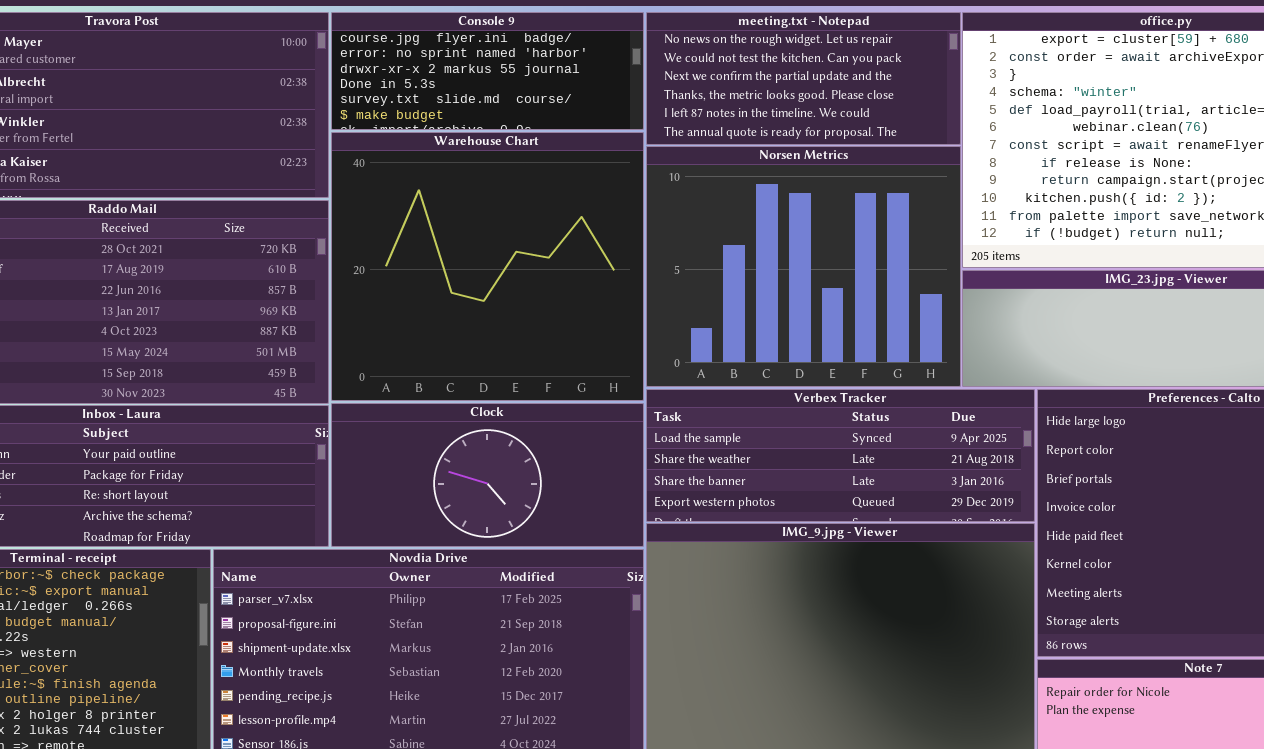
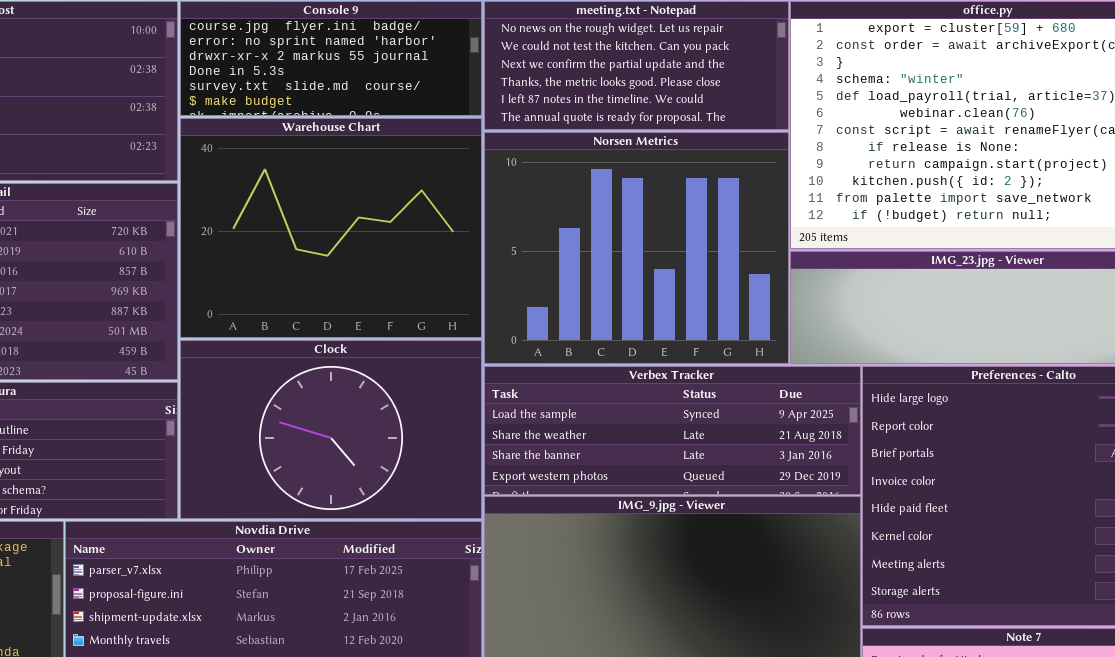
Warehouse Chart: [331,132,644,401] -> [180,118,482,338], resized
Clock: [331,403,644,547] -> [180,340,482,519], resized

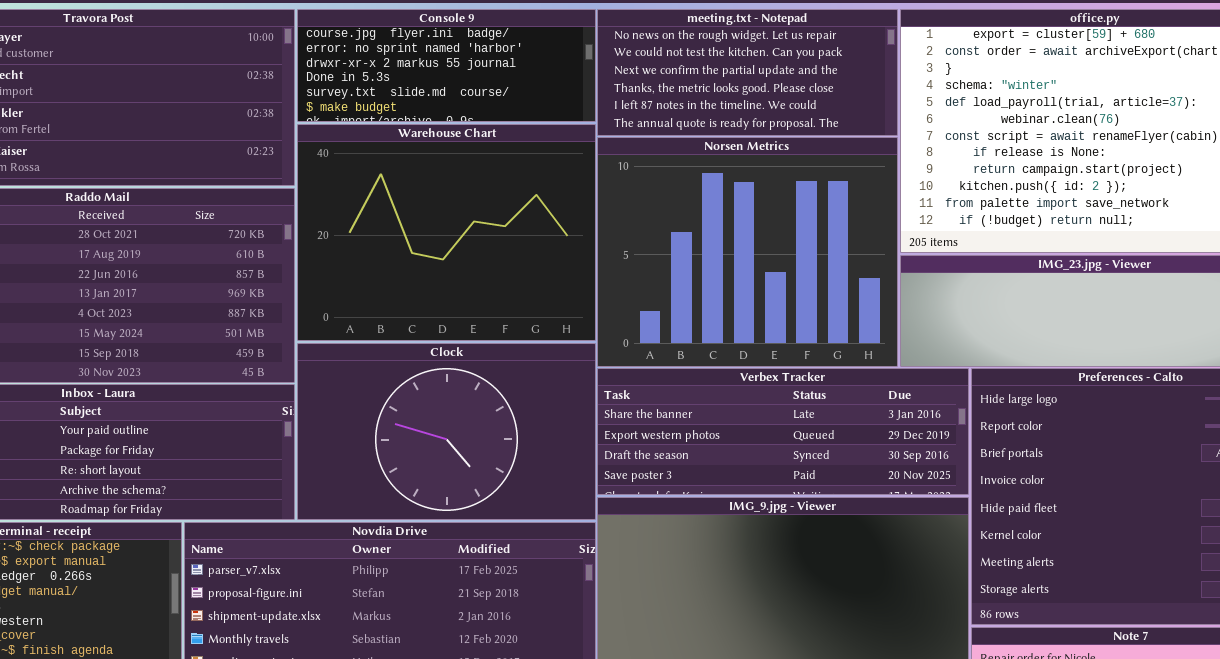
Verbex Tracker: [484,366,861,495] -> [597,368,969,495], scrolled down 2 rows

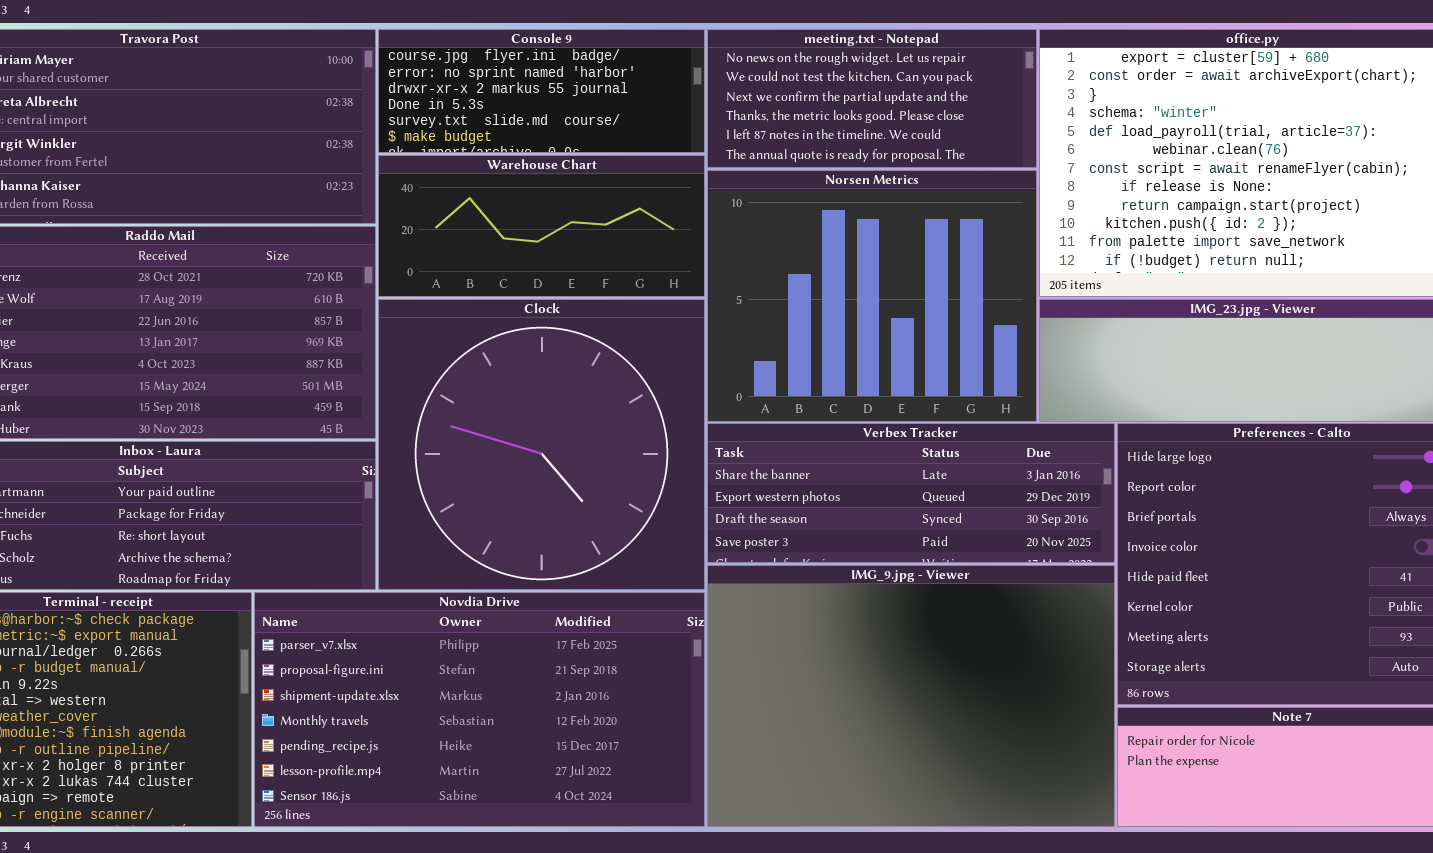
Warehouse Chart: [297,124,596,341] -> [378,155,705,297], resized
Clock: [297,343,596,520] -> [378,299,705,590], resized

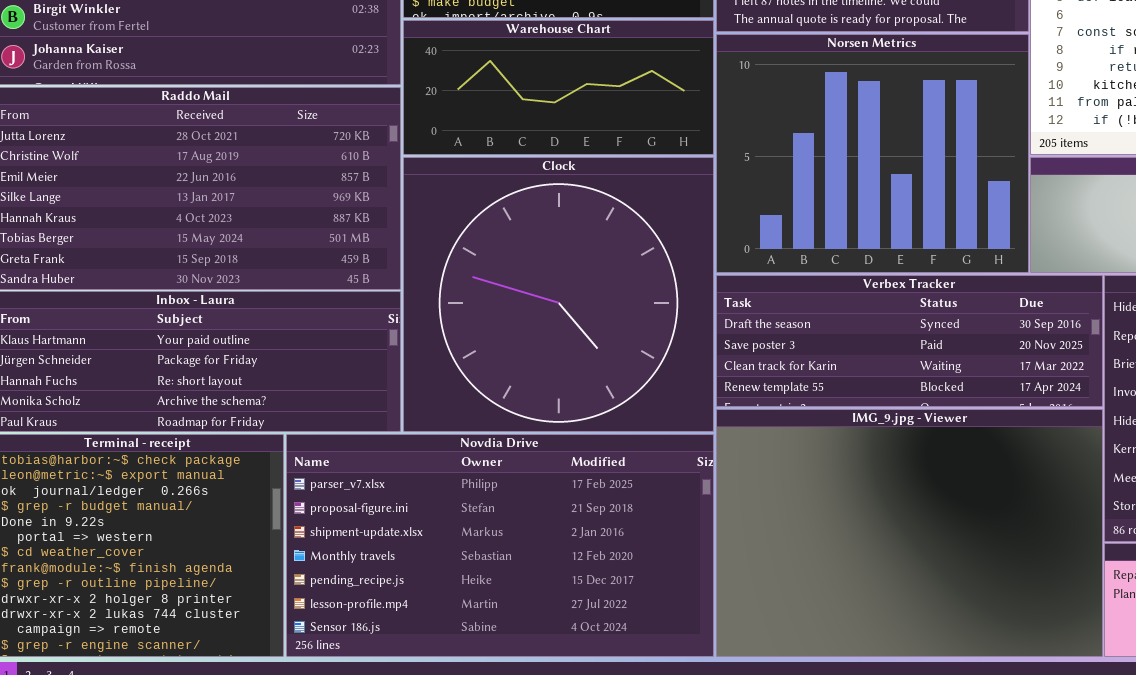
Verbex Tracker: [707,423,1115,563] -> [716,275,1103,407], scrolled down 2 rows

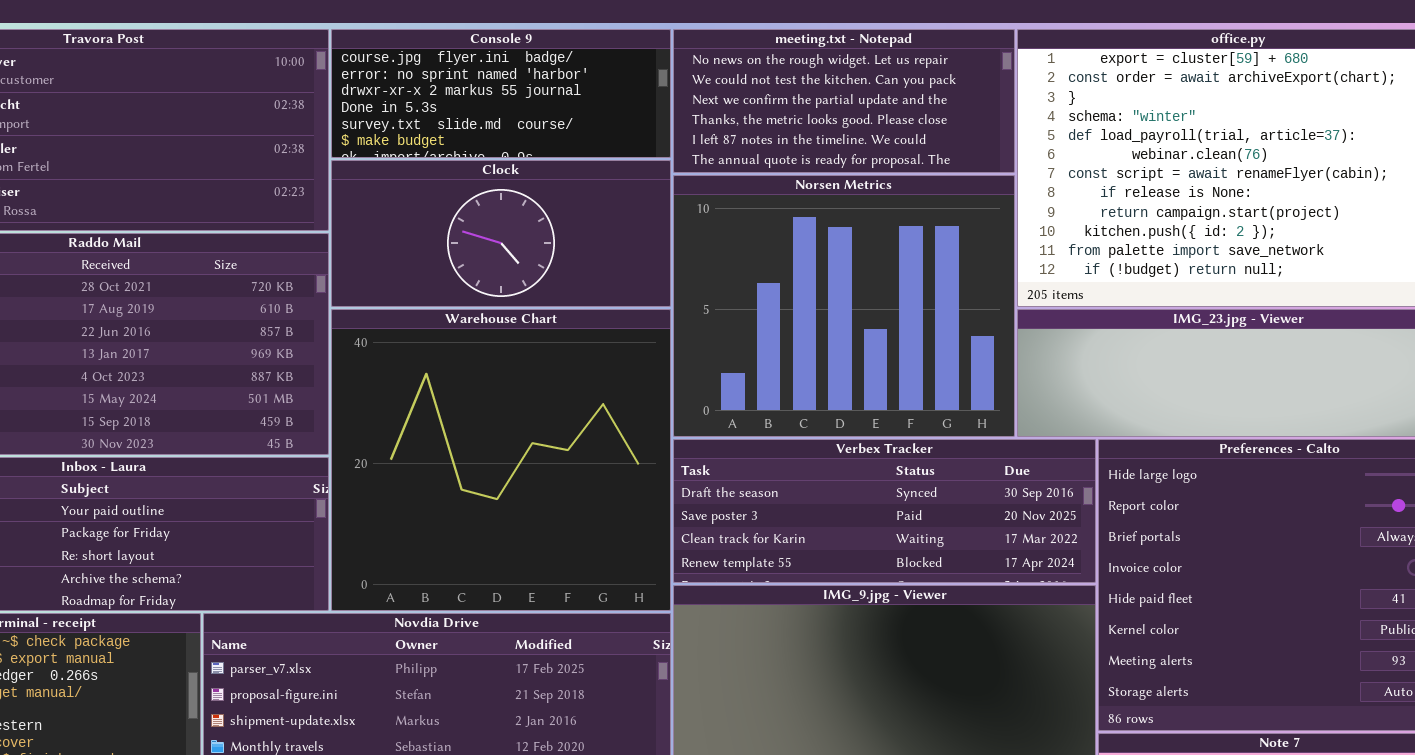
Warehouse Chart: [403,20,714,155] -> [331,309,671,611], moved, resized
Clock: [403,157,714,432] -> [331,160,671,307], moved, resized

